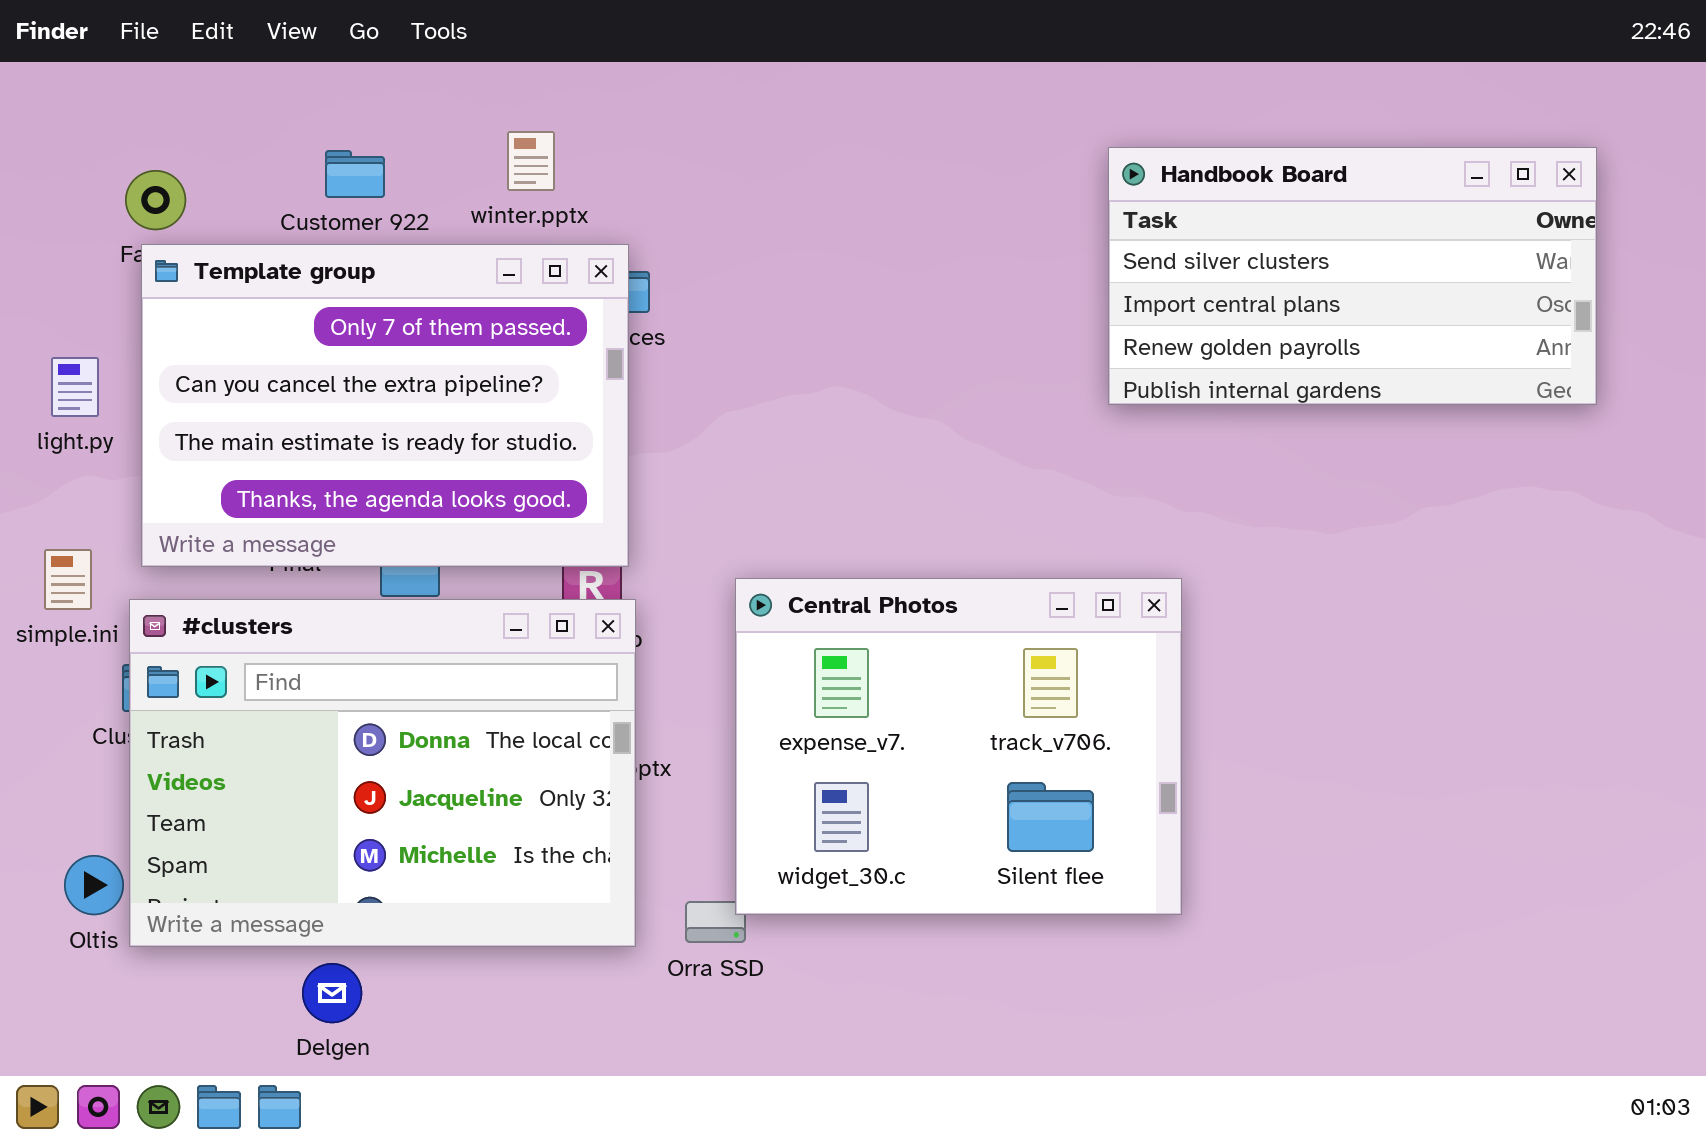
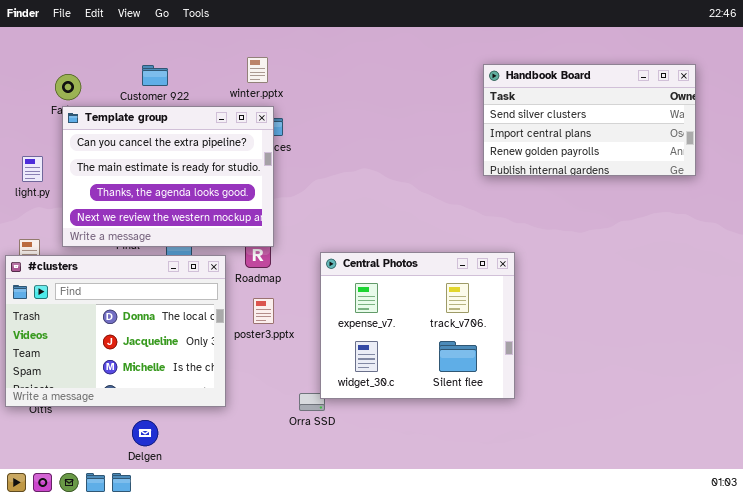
winter.pptx: [507,131,555,191] -> [247,57,268,83], moved
Template group: [141,244,629,567] -> [62,106,274,247], scrolled down 1 row
#clusters: [129,599,636,947] -> [5,255,226,407], moved

